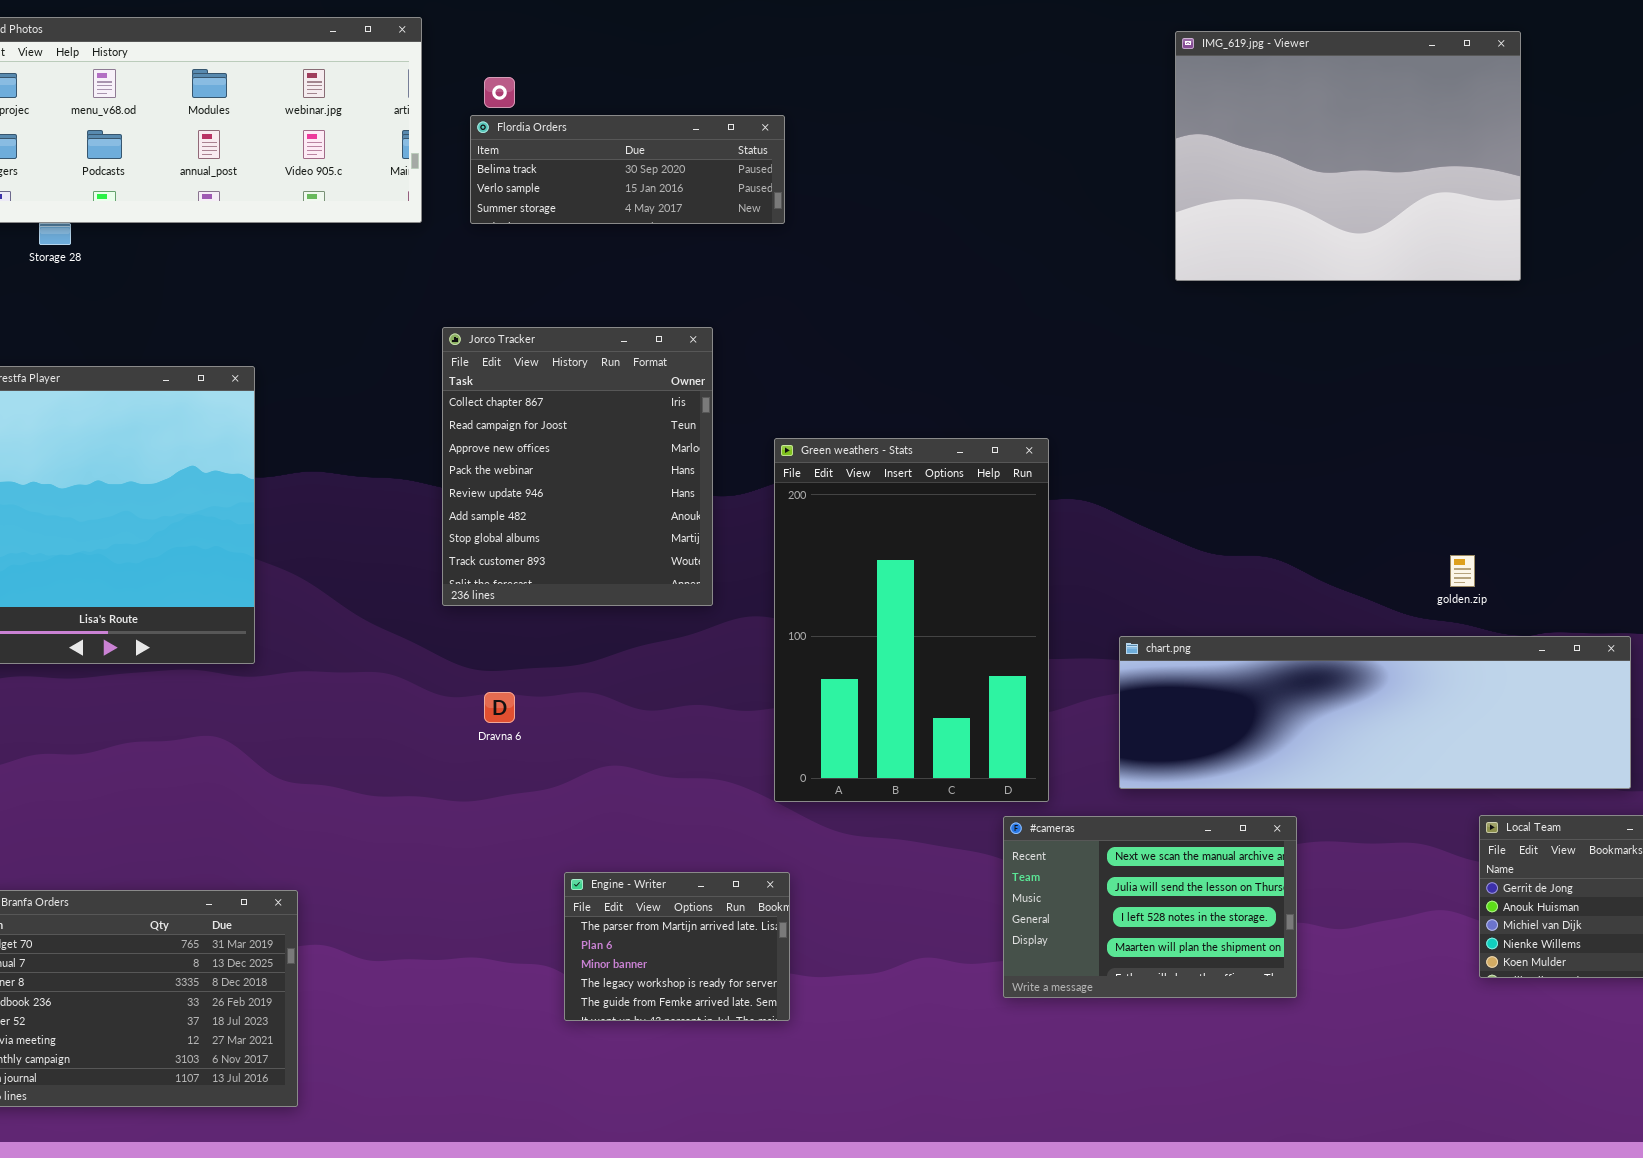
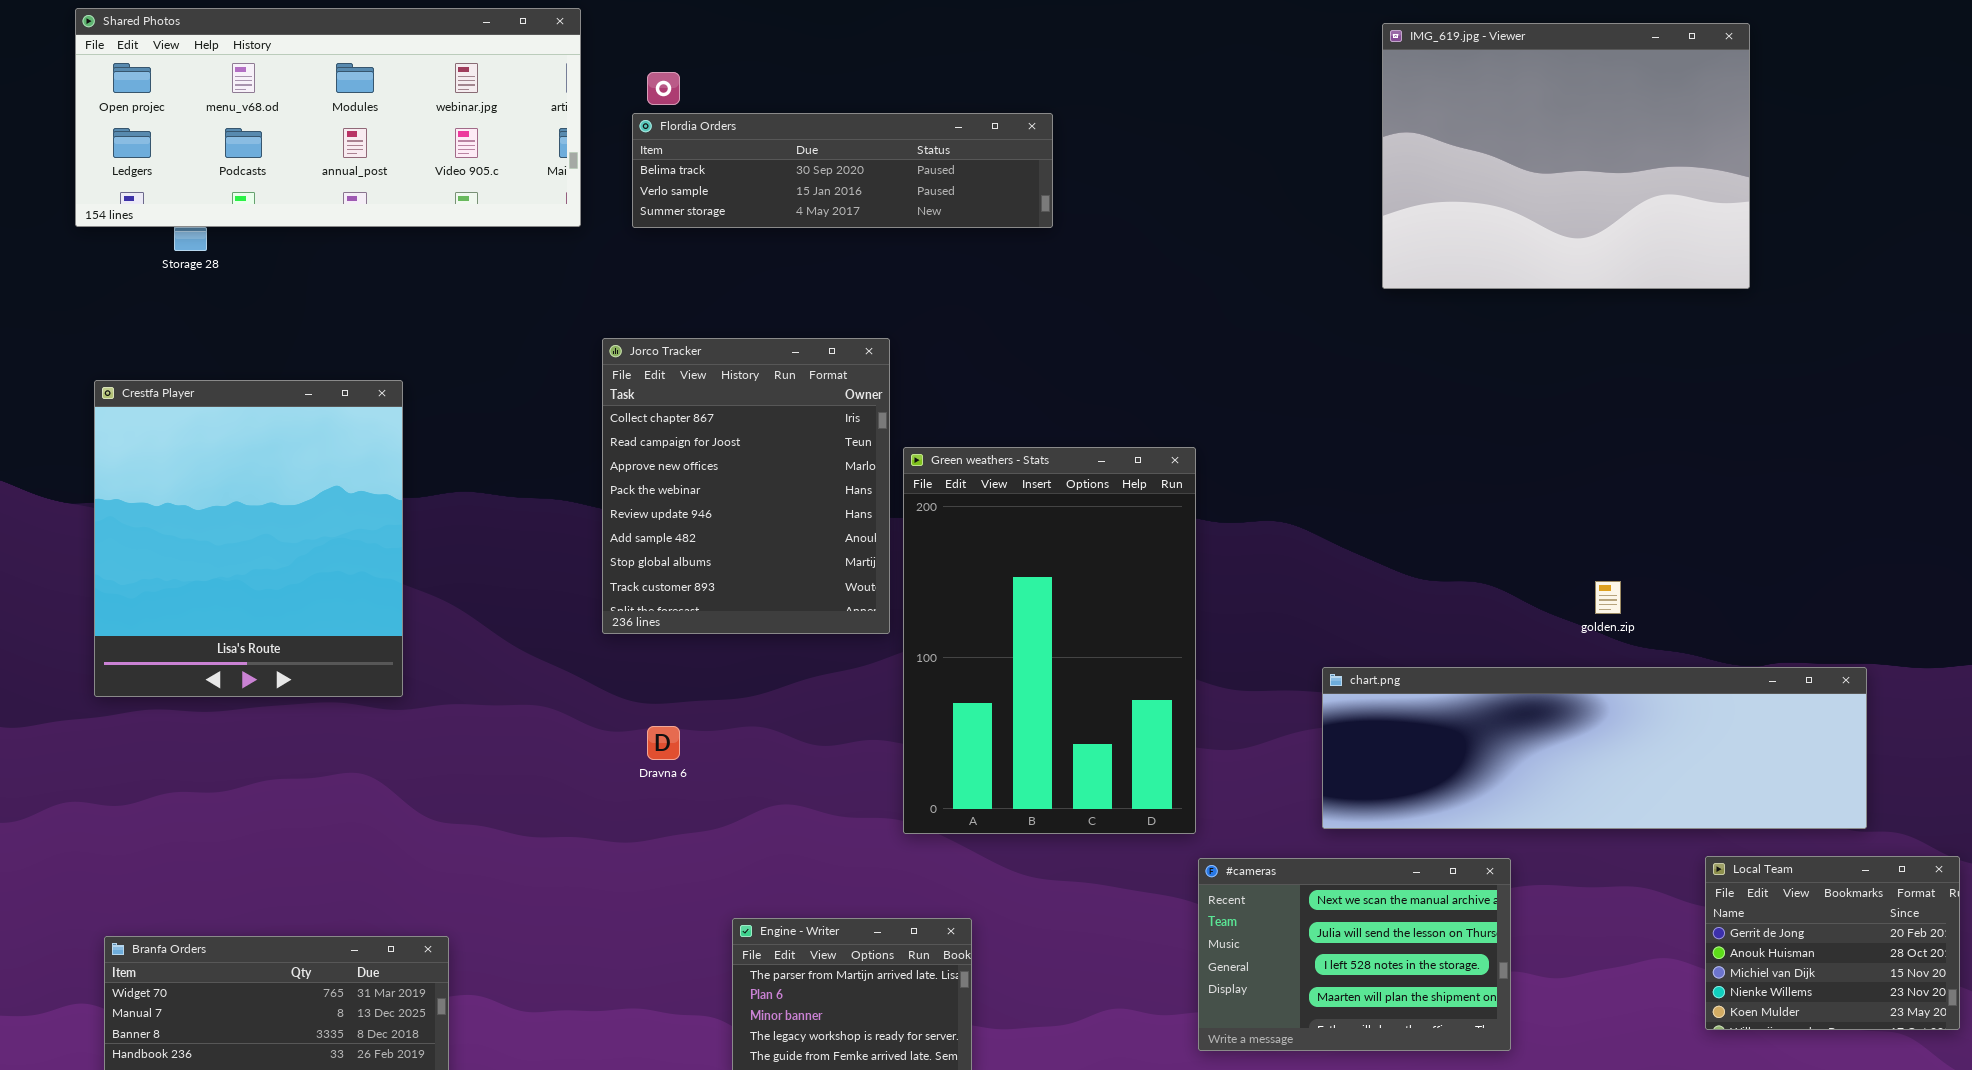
Flordia Orders: [470,115,785,224] -> [632,113,1053,228], resized
Green weathers - Stats: [774,438,1049,802] -> [903,447,1196,834], moved
golden.zip: [1450,555,1475,587] -> [1595,581,1621,614], moved

